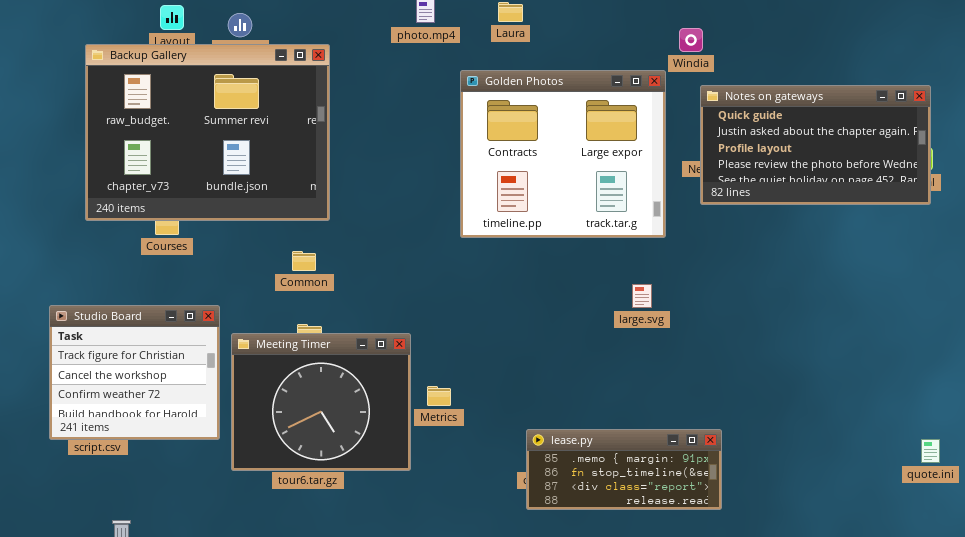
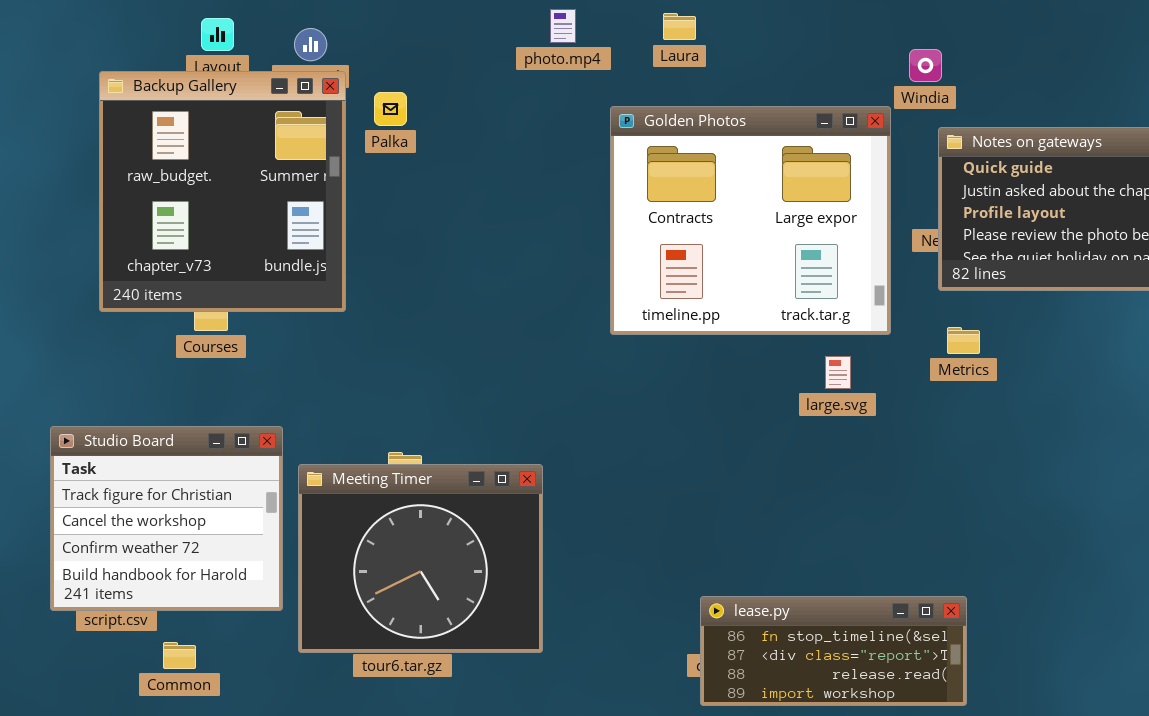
Backup Gallery: [85,44,330,221] -> [99,71,346,312], resized
Common: [292,251,316,271] -> [163,642,196,669], moved
large.svg: [632,284,652,308] -> [825,356,851,389], moved
Metrics: [427,386,451,406] -> [947,327,980,354], moved
lease.py: [526,429,722,510] -> [700,596,967,706], scrolled down 1 row

